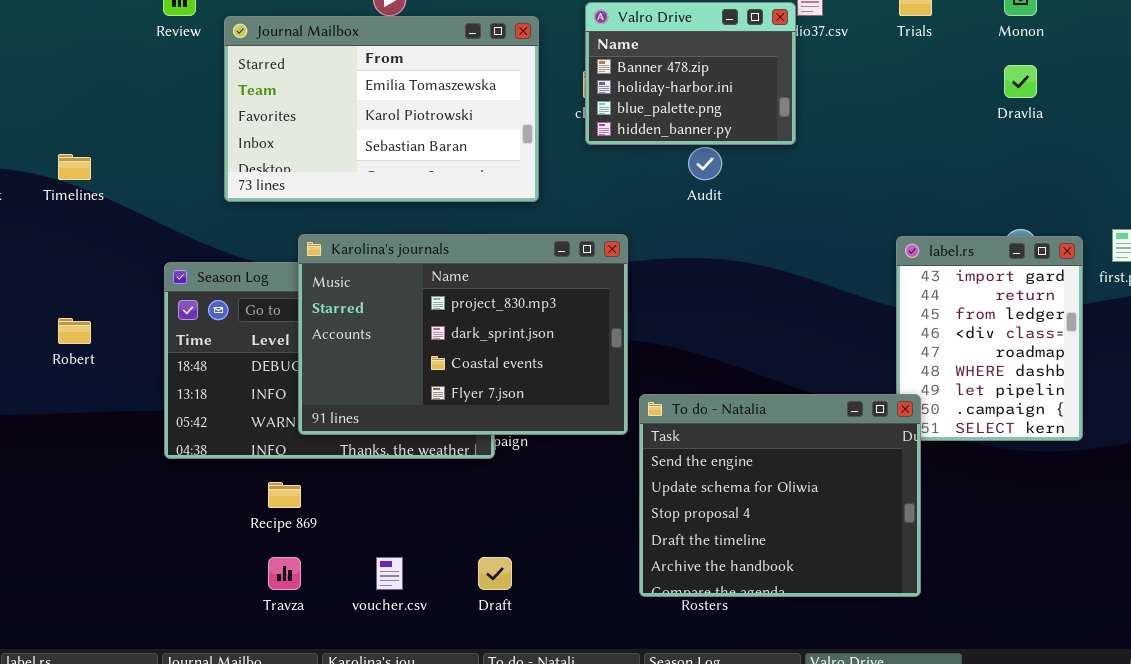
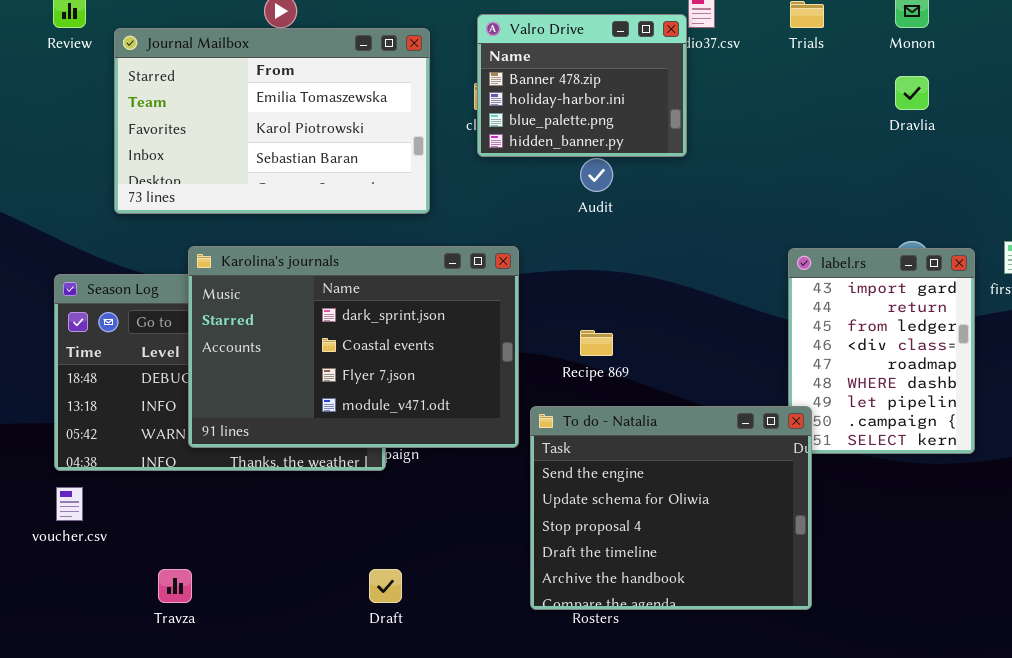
Karolina's journals: [298,234,628,435] -> [188,246,519,448], scrolled down 1 row
Recipe 869: [268,482,301,508] -> [580,330,613,356], moved
voucher.csv: [376,557,403,590] -> [56,487,83,521], moved

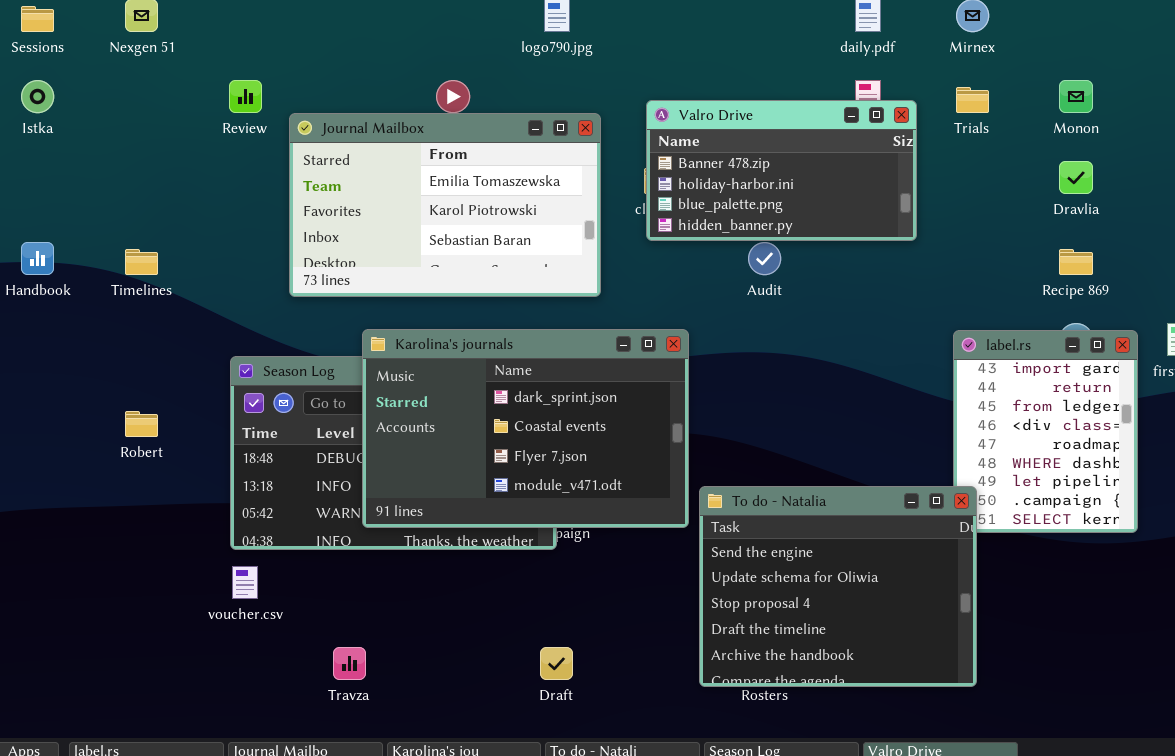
Valro Drive: [477,14,687,157] -> [646,100,917,241], resized
Recipe 869: [580,330,613,356] -> [1059,249,1093,275], moved

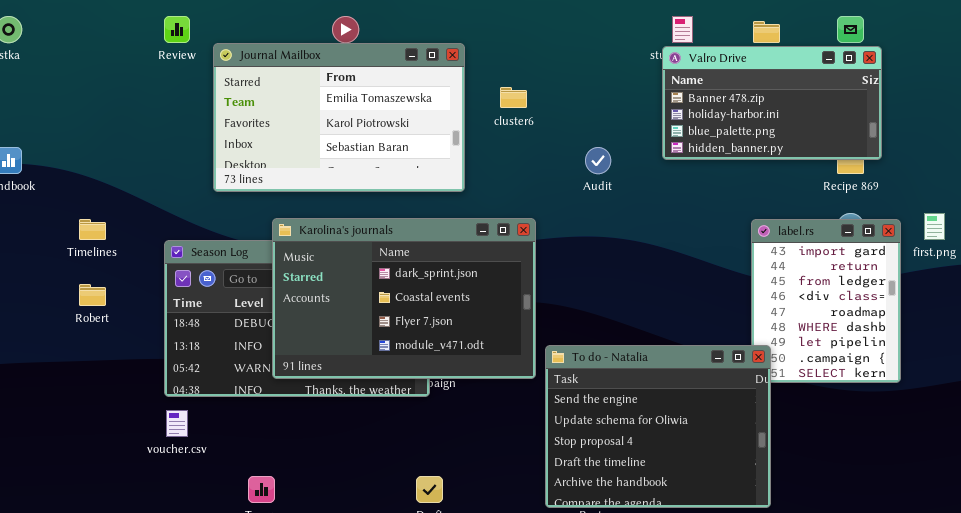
Valro Drive: [646,100,917,241] -> [662,46,882,160], moved
Timelines: [125,249,158,275] -> [79,219,106,240], moved

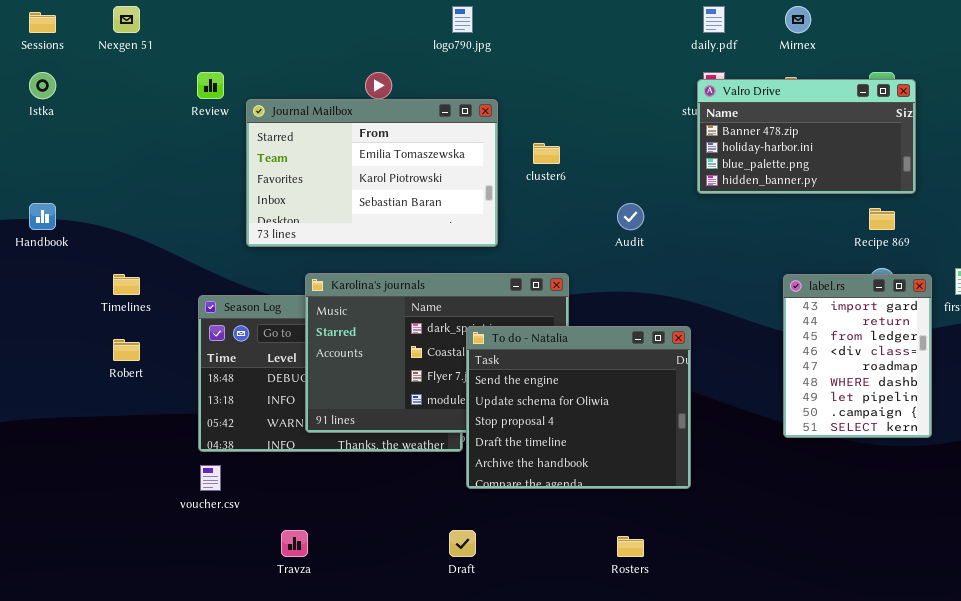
Valro Drive: [662,46,882,160] -> [697,79,916,194], moved
To do - Natalia: [545,345,771,508] -> [466,326,691,489], moved

